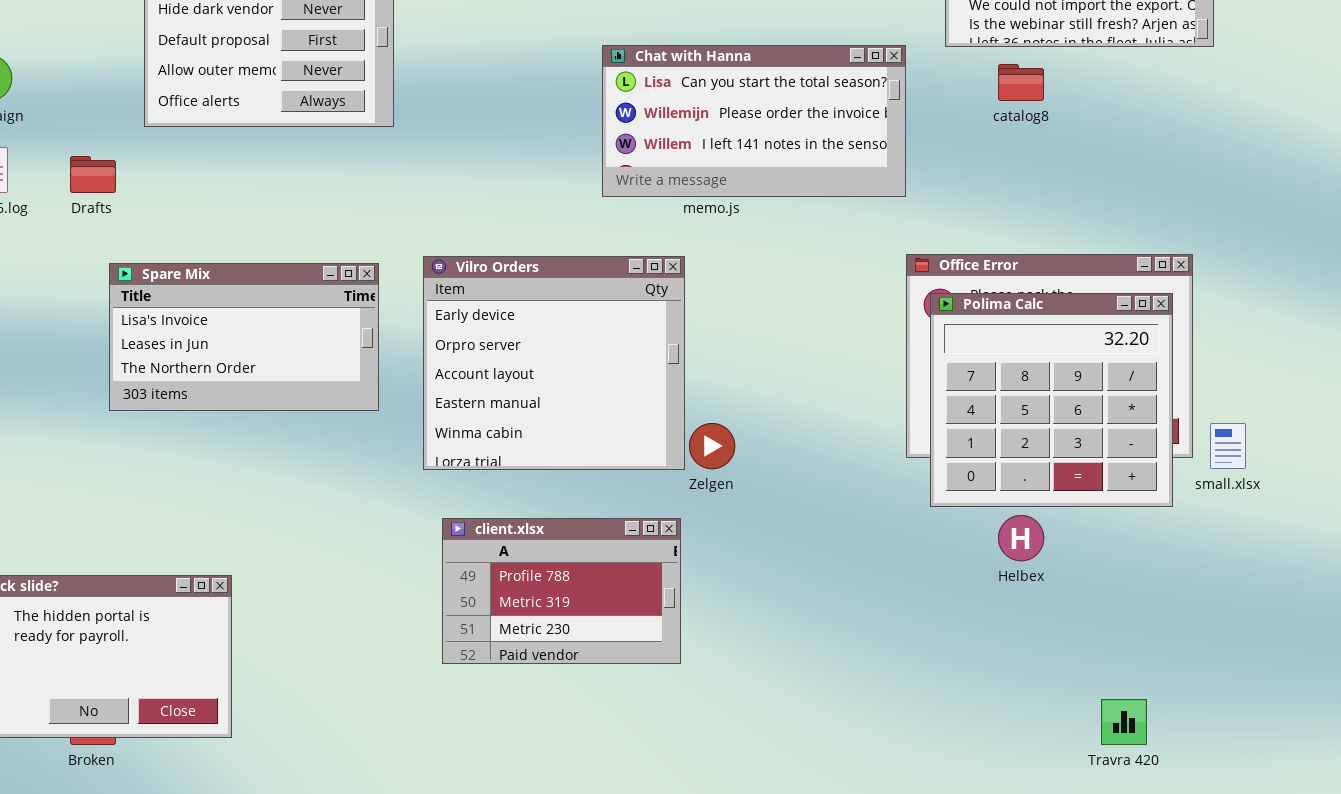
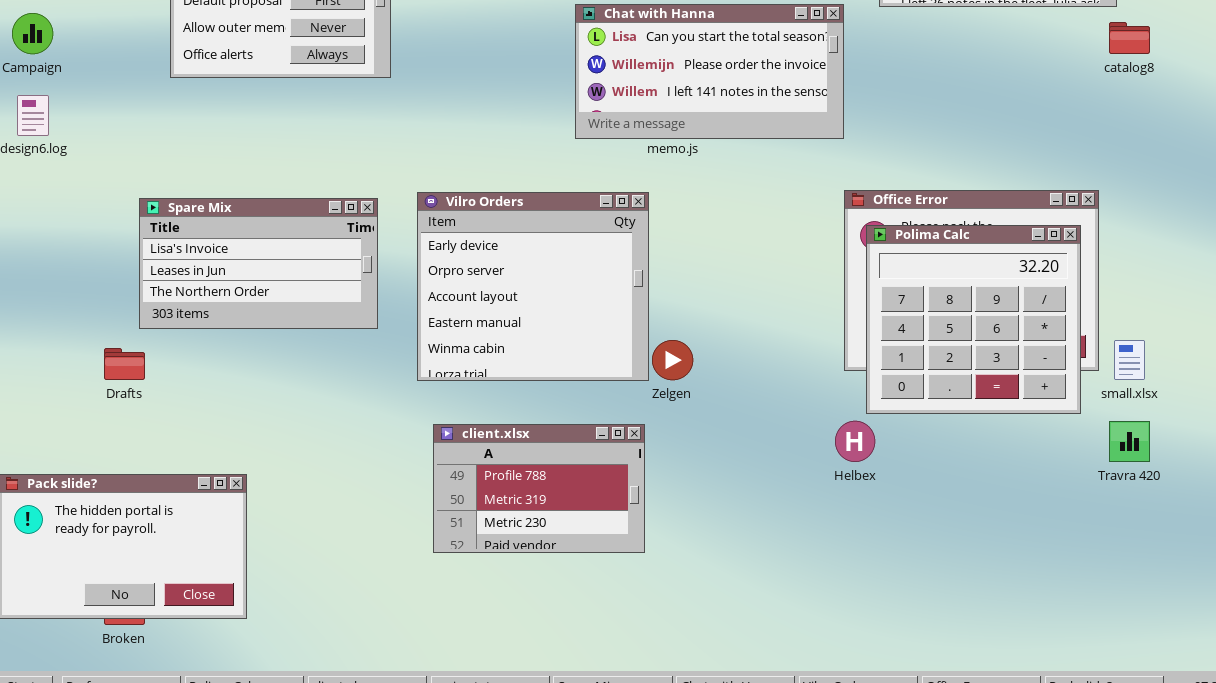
catalog8: [998,64,1044,101] -> [1109,22,1150,54], moved
Drafts: [70,156,116,193] -> [104,348,145,380], moved
Helbex: [998,515,1044,561] -> [835,421,875,462], moved
Travra 420: [1101,699,1147,745] -> [1109,421,1150,462], moved

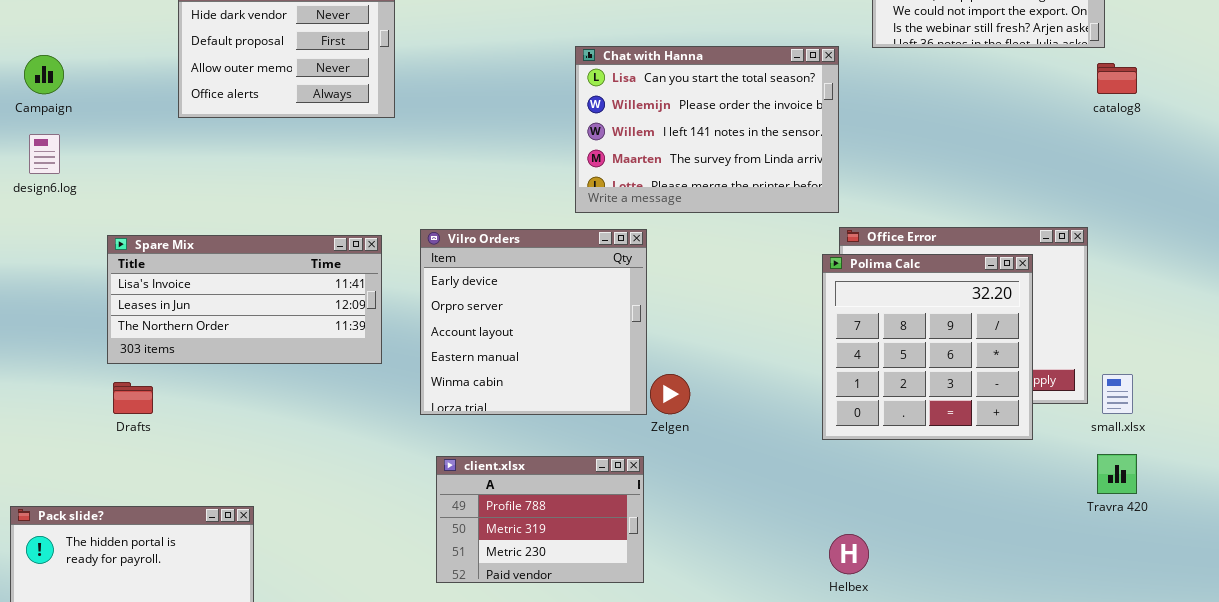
Chat with Hanna: [575,4,844,139] -> [575,46,839,213], resized
Spare Mix: [139,198,378,329] -> [107,235,382,364], resized
Polima Calc: [866,225,1081,414] -> [822,254,1033,440], moved
Helbex: [835,421,875,462] -> [829,534,869,574], moved

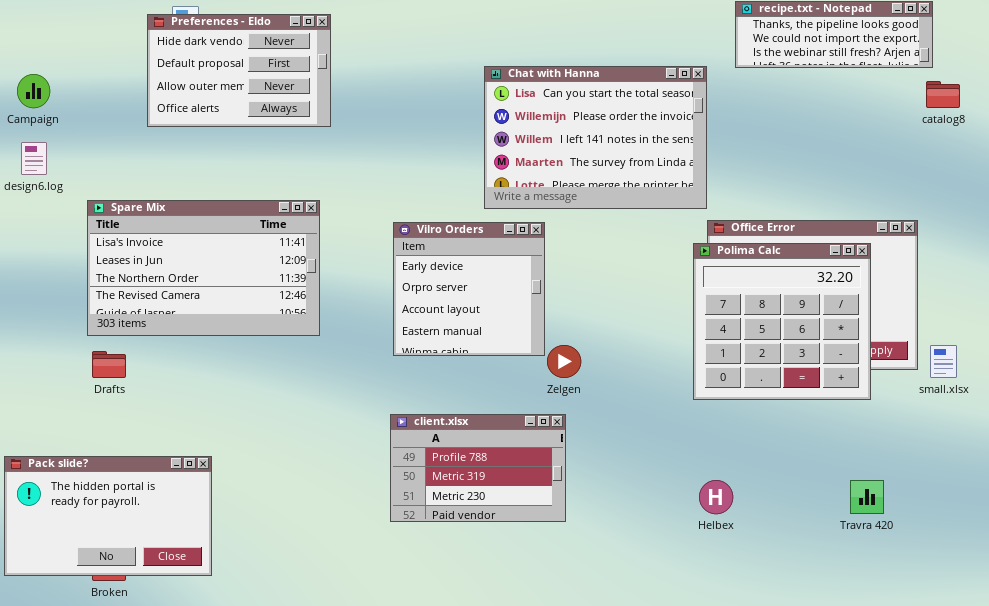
Vilro Orders: [420,229,647,415] -> [393,222,545,356], resized
Spare Mix: [107,235,382,364] -> [87,200,320,336], resized
Travra 420: [1097,454,1137,494] -> [850,480,884,514], moved
client.xlsx: [436,456,644,583] -> [390,414,566,522], moved

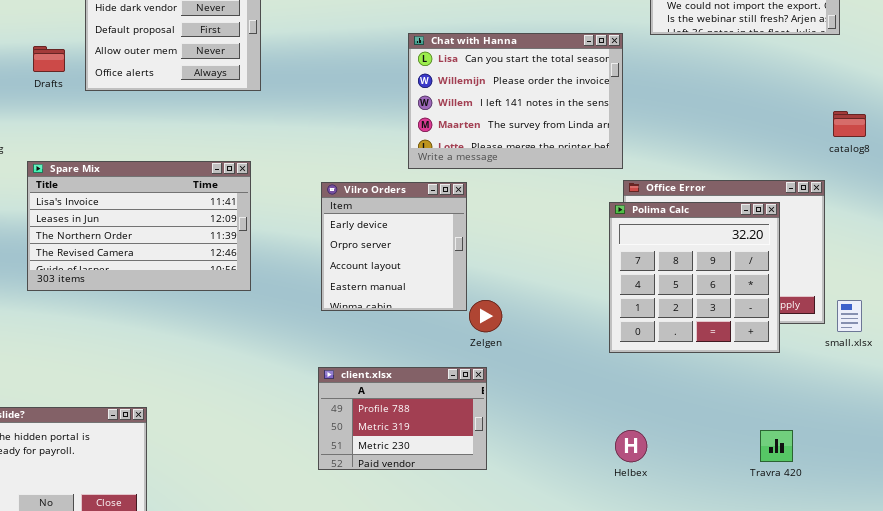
catalog8: [926,81,960,108] -> [833,111,866,137], moved
Drafts: [92,351,126,378] -> [33,46,65,72], moved

